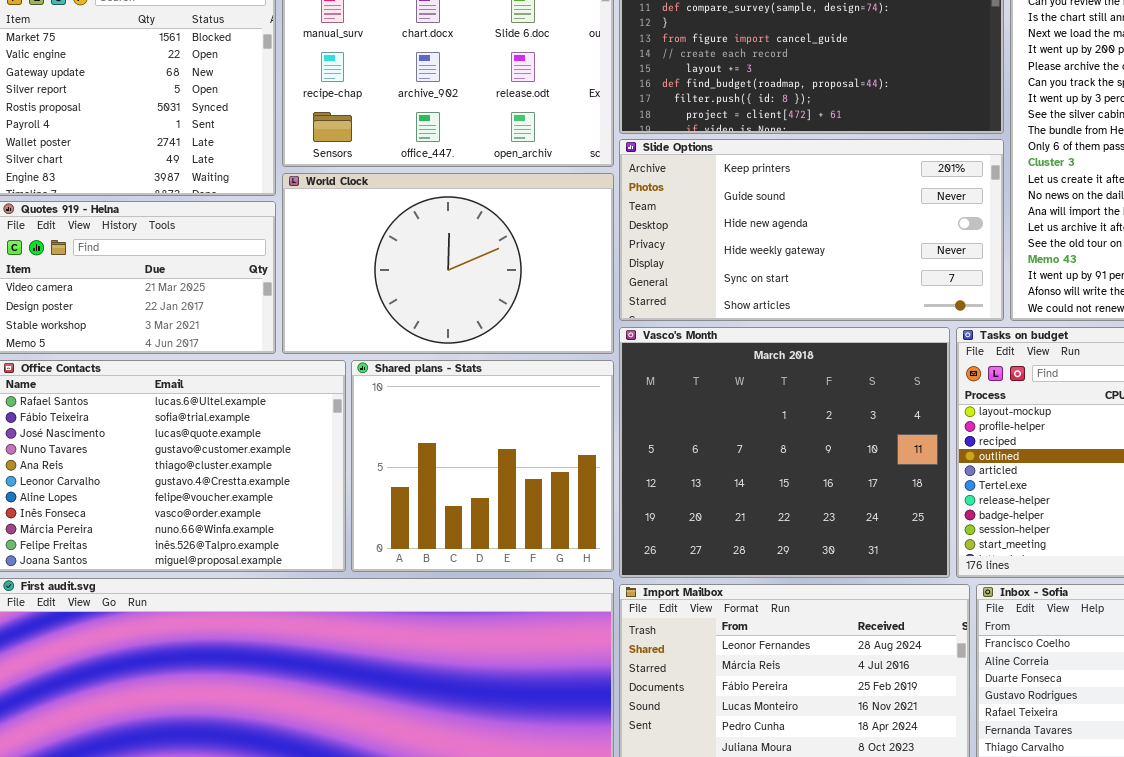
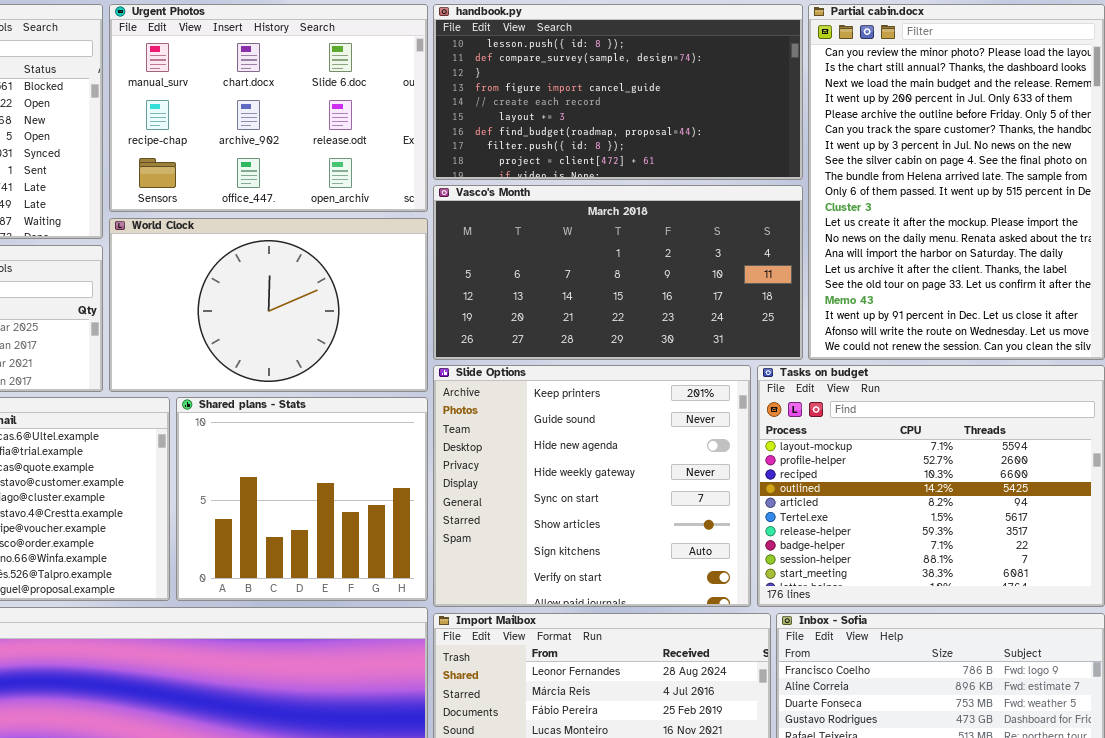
Slide Options: [619,139,1004,321] -> [433,365,751,607], moved, resized
Vasco's Month: [619,327,950,578] -> [433,185,803,360], moved, resized

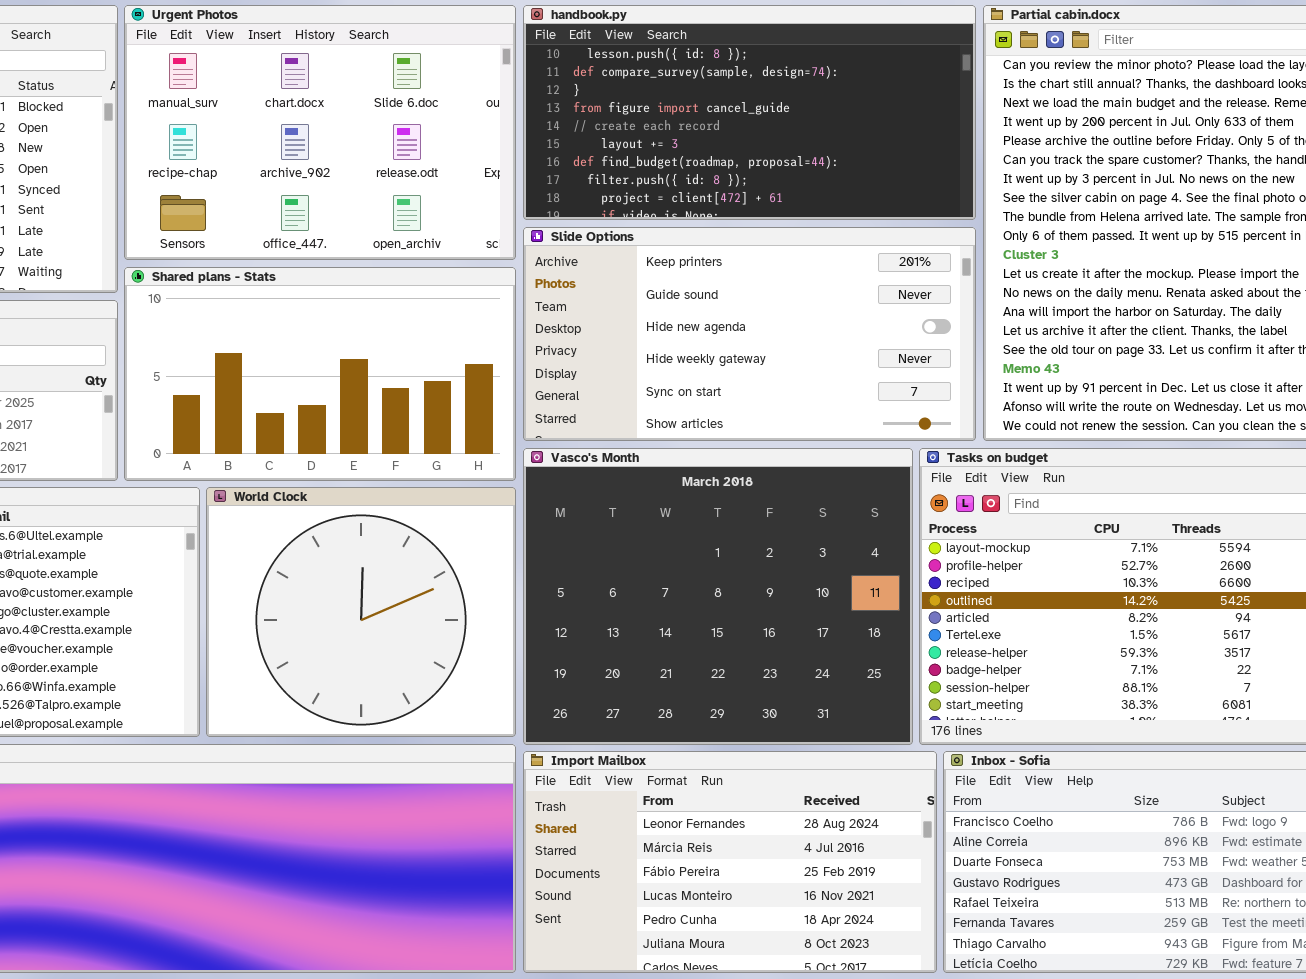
Vasco's Month: [433,185,803,360] -> [523,448,913,745], moved, resized
World Clock: [109,218,428,392] -> [206,487,516,737], moved, resized
Slide Options: [433,365,751,607] -> [523,227,976,441], moved, resized
Shared plans - Stats: [176,397,428,601] -> [124,267,516,481], moved, resized

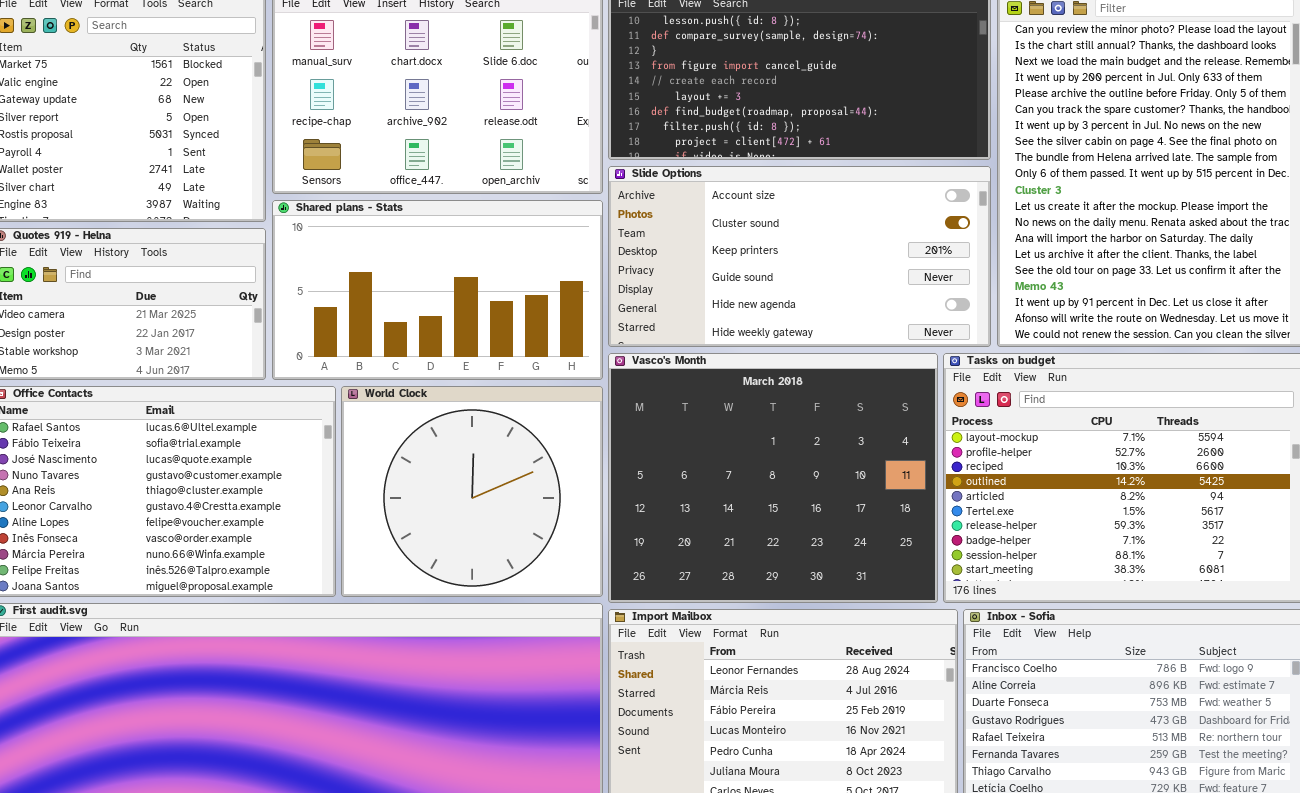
Slide Options: [523,227,976,441] -> [608,166,991,347], scrolled up 2 rows

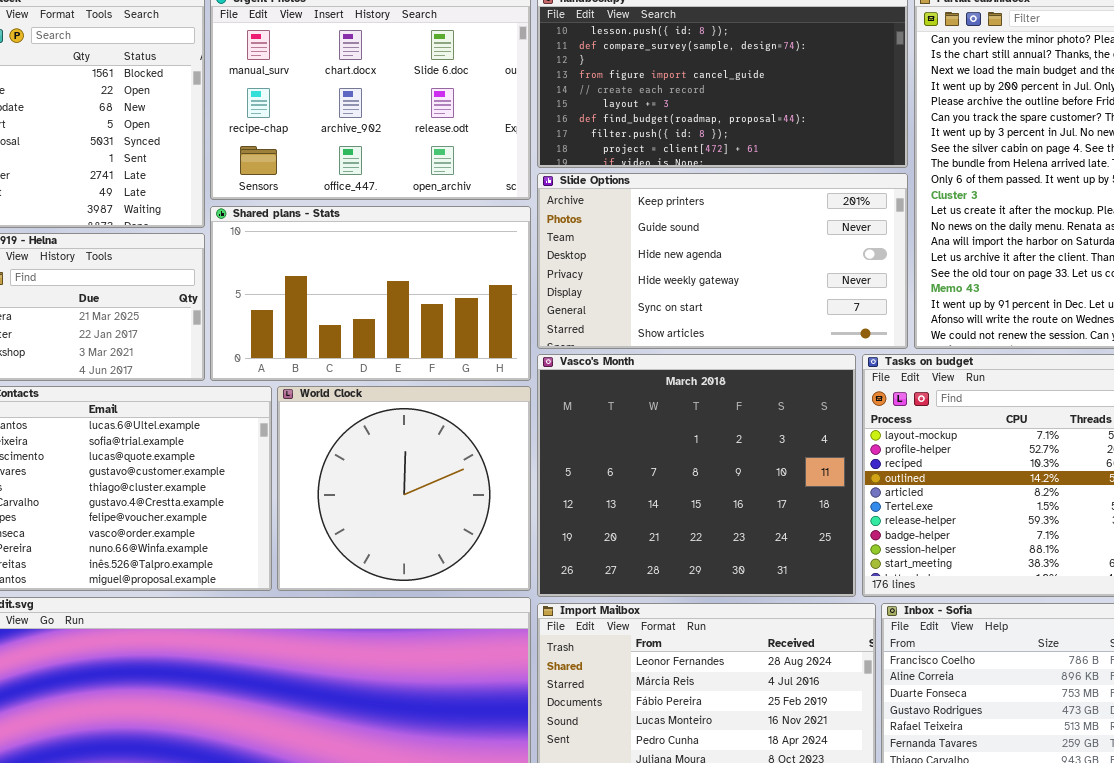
Slide Options: [608,166,991,347] -> [537,173,908,349], scrolled down 2 rows

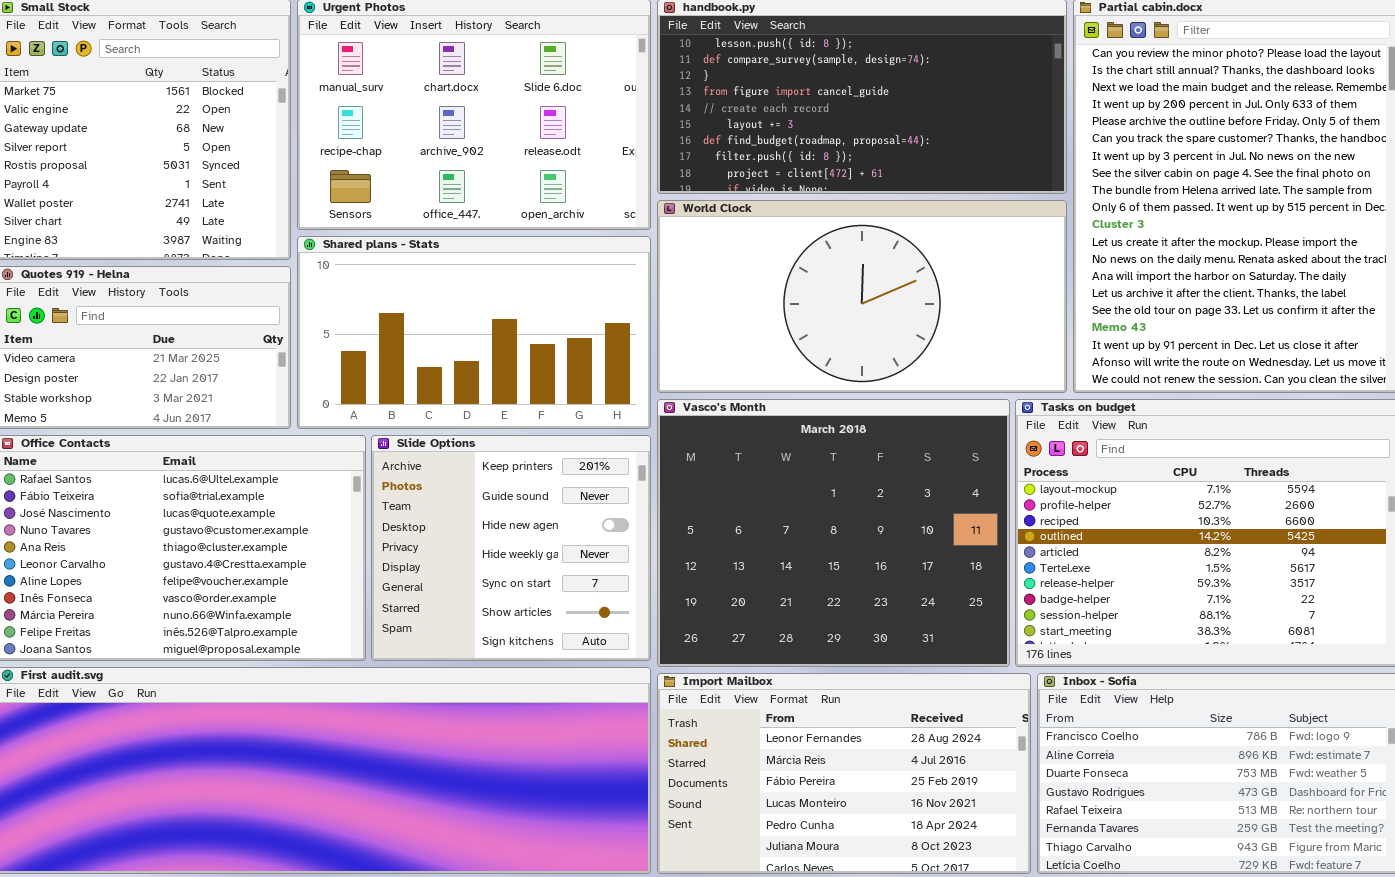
Slide Options: [537,173,908,349] -> [371,435,651,661], moved, resized
World Clock: [277,386,531,591] -> [657,200,1067,393], moved, resized

